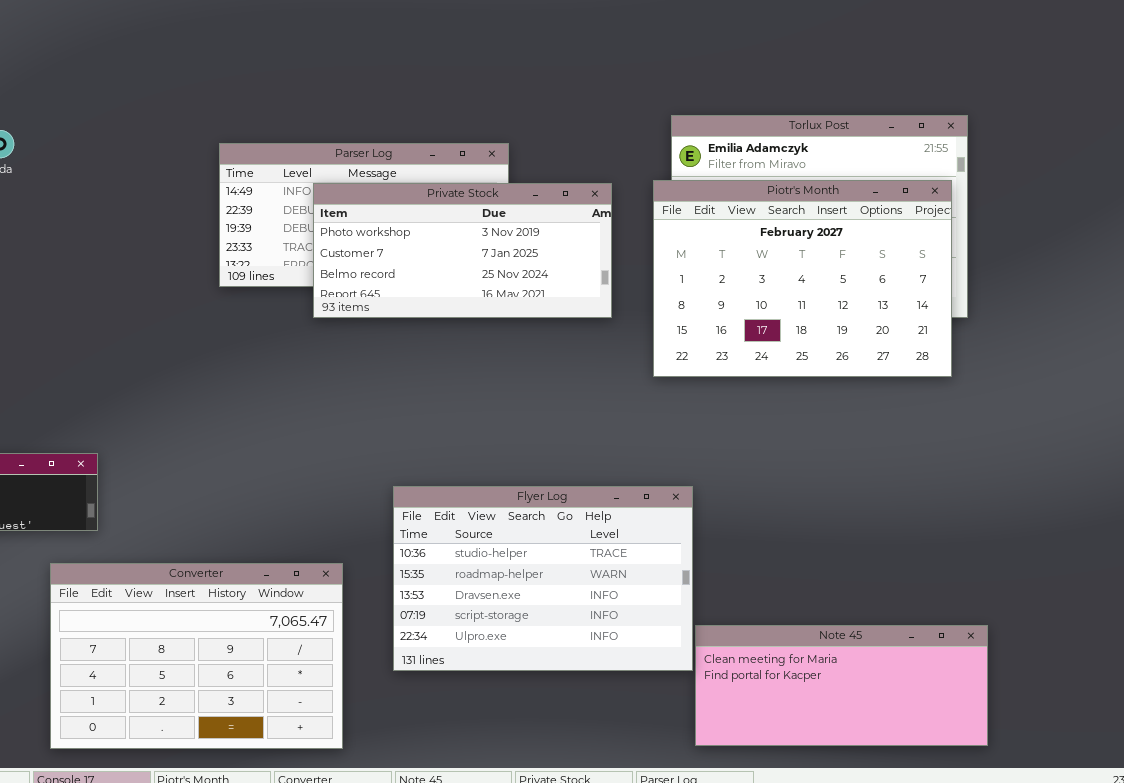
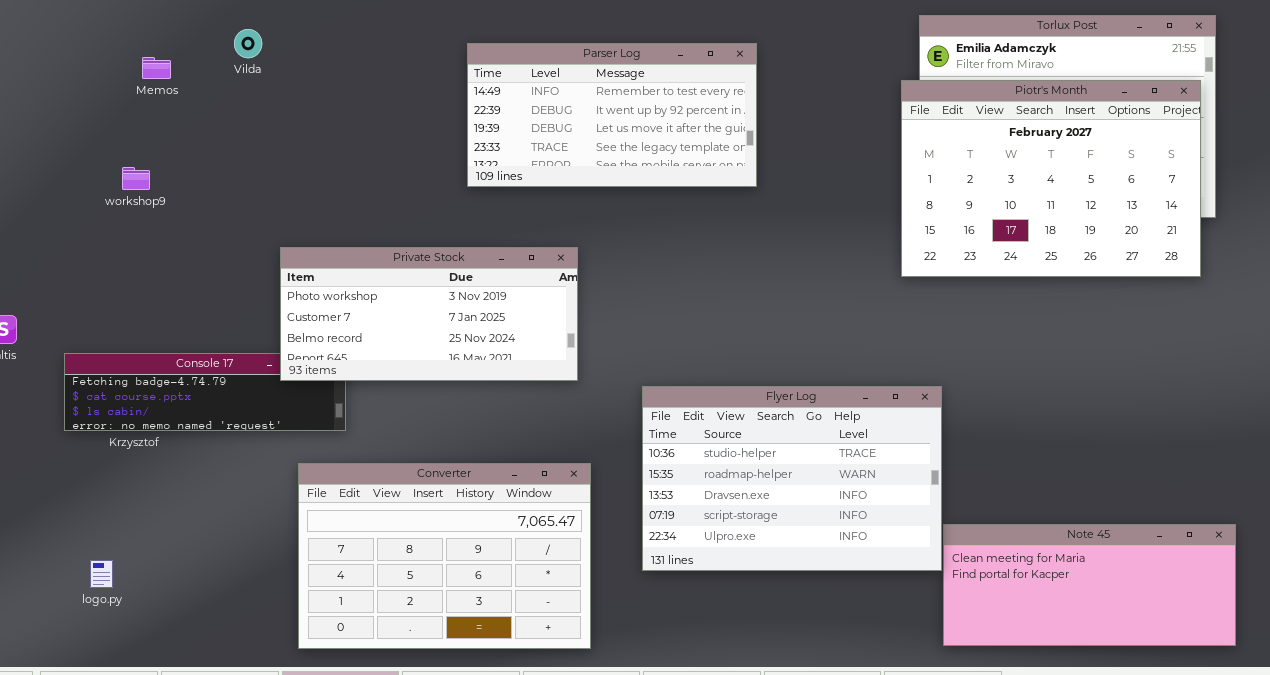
Private Stock: [313,183,612,318] -> [280,247,578,381], moved

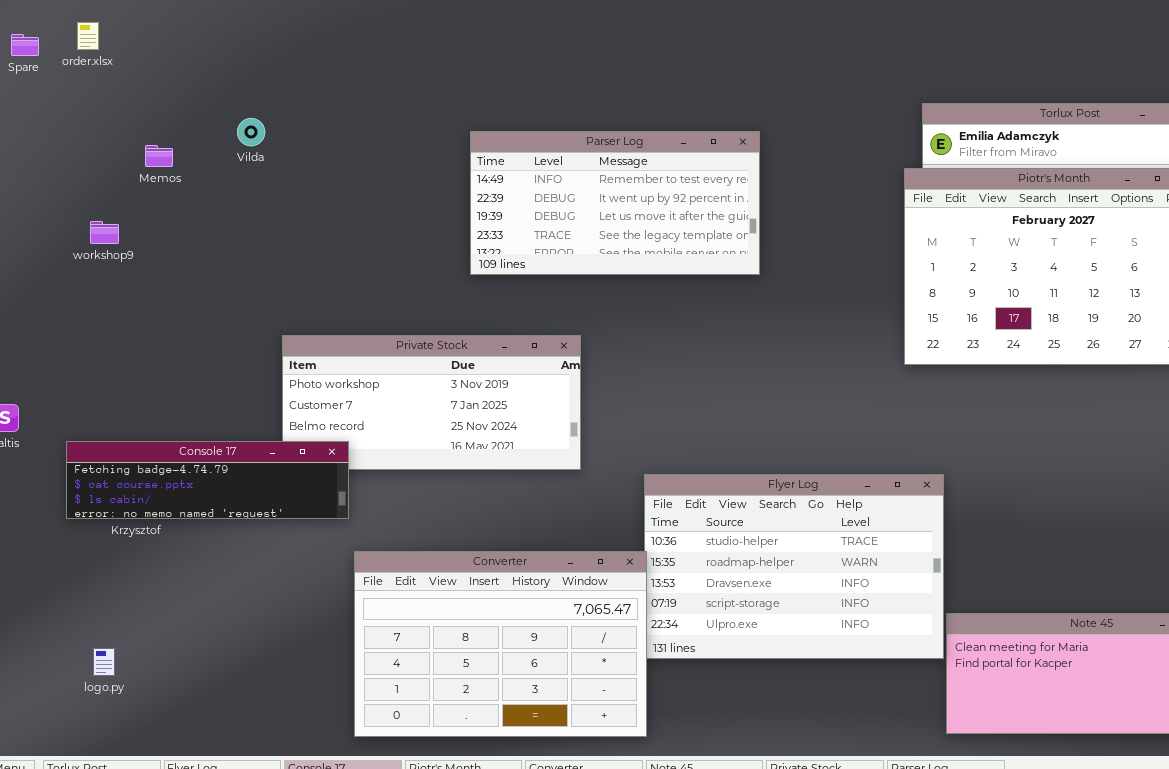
workshop9: [122,167,150,190] -> [90,221,119,244], moved
Console 17: [64,353,346,431] -> [66,441,349,519], raised
Converter: [298,463,591,649] -> [354,551,647,737], moved

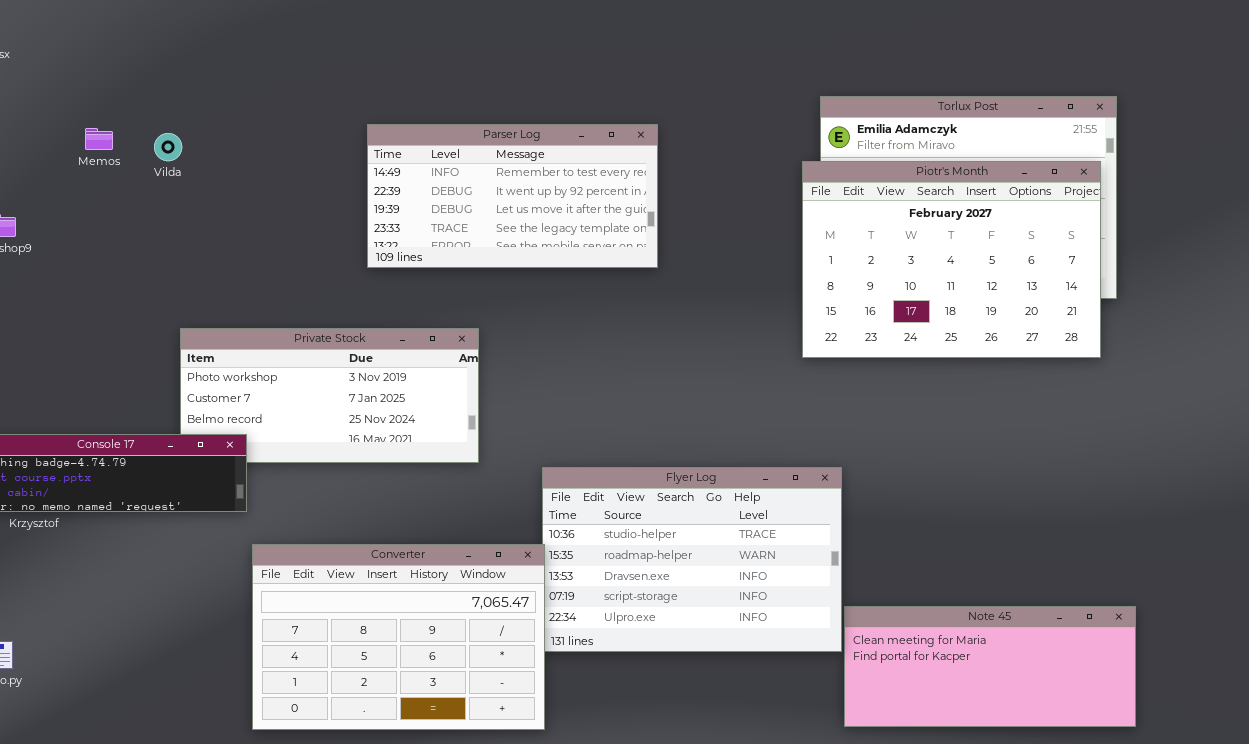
Vilda: [237,118,265,146] -> [154,133,182,161], moved
Memos: [145,145,173,167] -> [85,128,113,150], moved

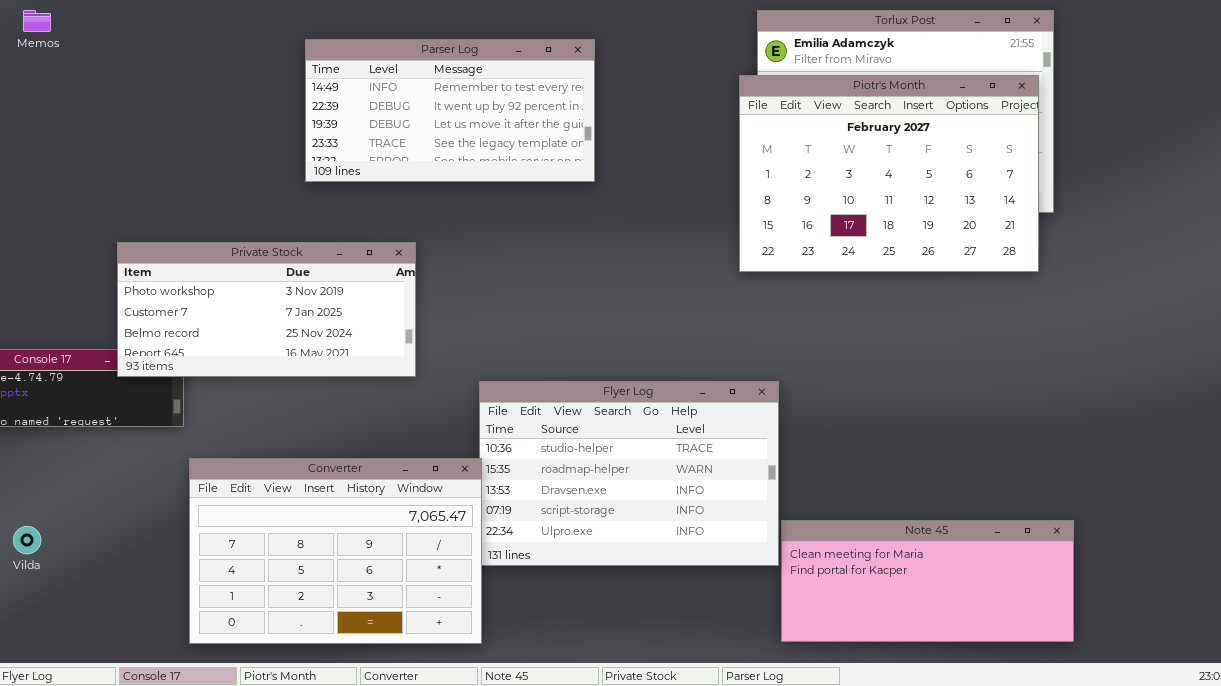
Memos: [85,128,113,150] -> [23,10,51,32], moved
Vilda: [154,133,182,161] -> [13,526,41,554], moved
Private Stock: [180,328,479,463] -> [117,242,416,377], raised

